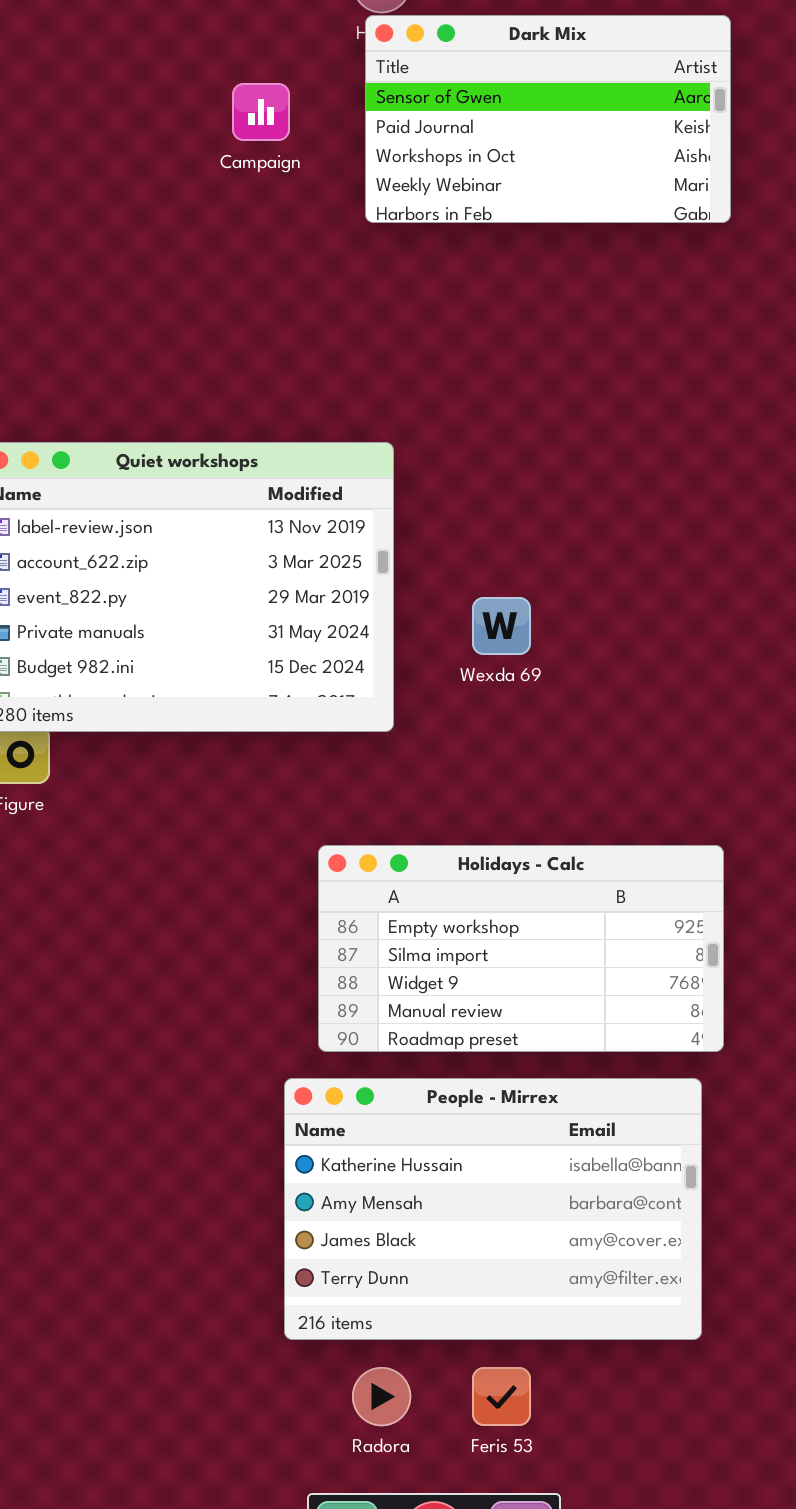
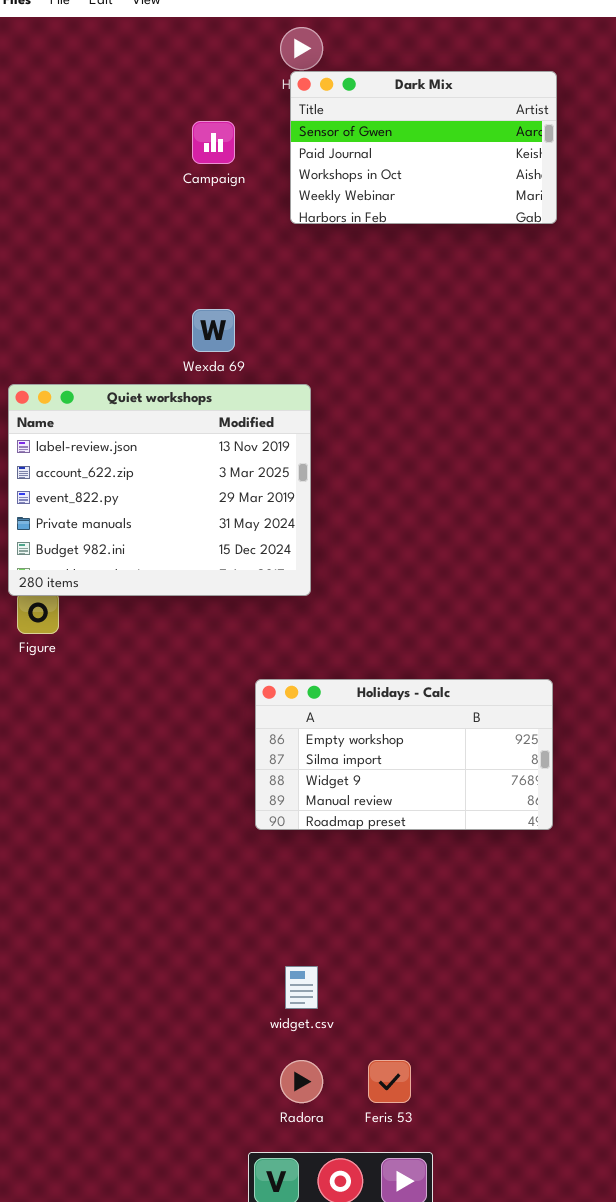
Wexda 69: [472,597,531,655] -> [192,309,235,352], moved
People - Mirrex: [284,1078,702,1340] -> none, closed

